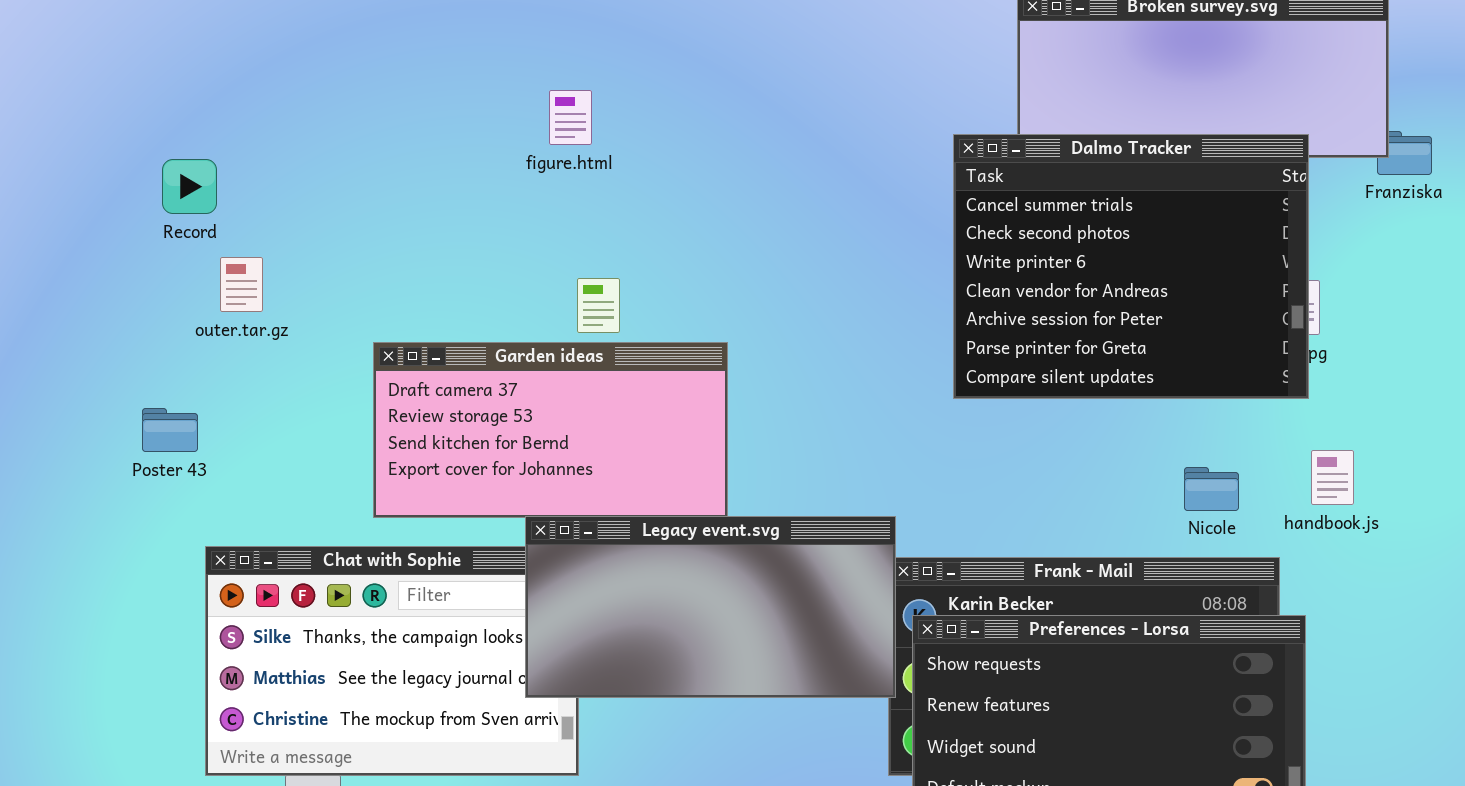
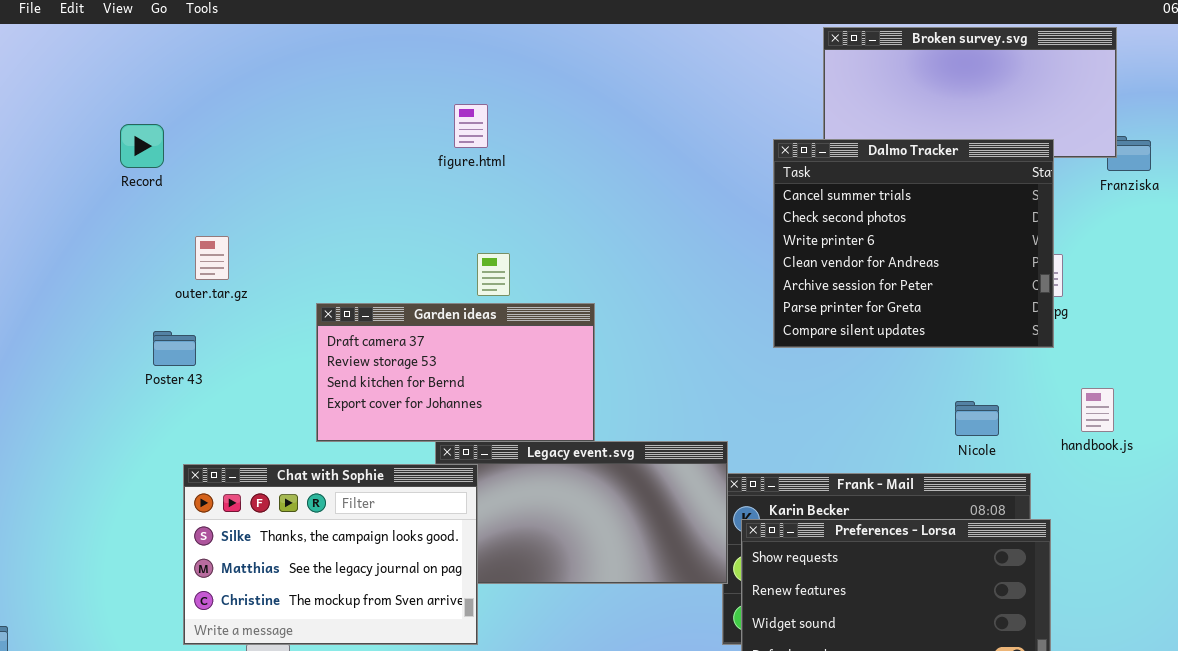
Record: [162,159,217,214] -> [120,124,164,168], moved
Poster 43: [142,408,198,452] -> [153,331,196,366], moved
handbook.js: [1311,450,1354,505] -> [1081,388,1114,432], moved
Chat with Sophie: [205,546,579,776] -> [183,464,478,645], raised

